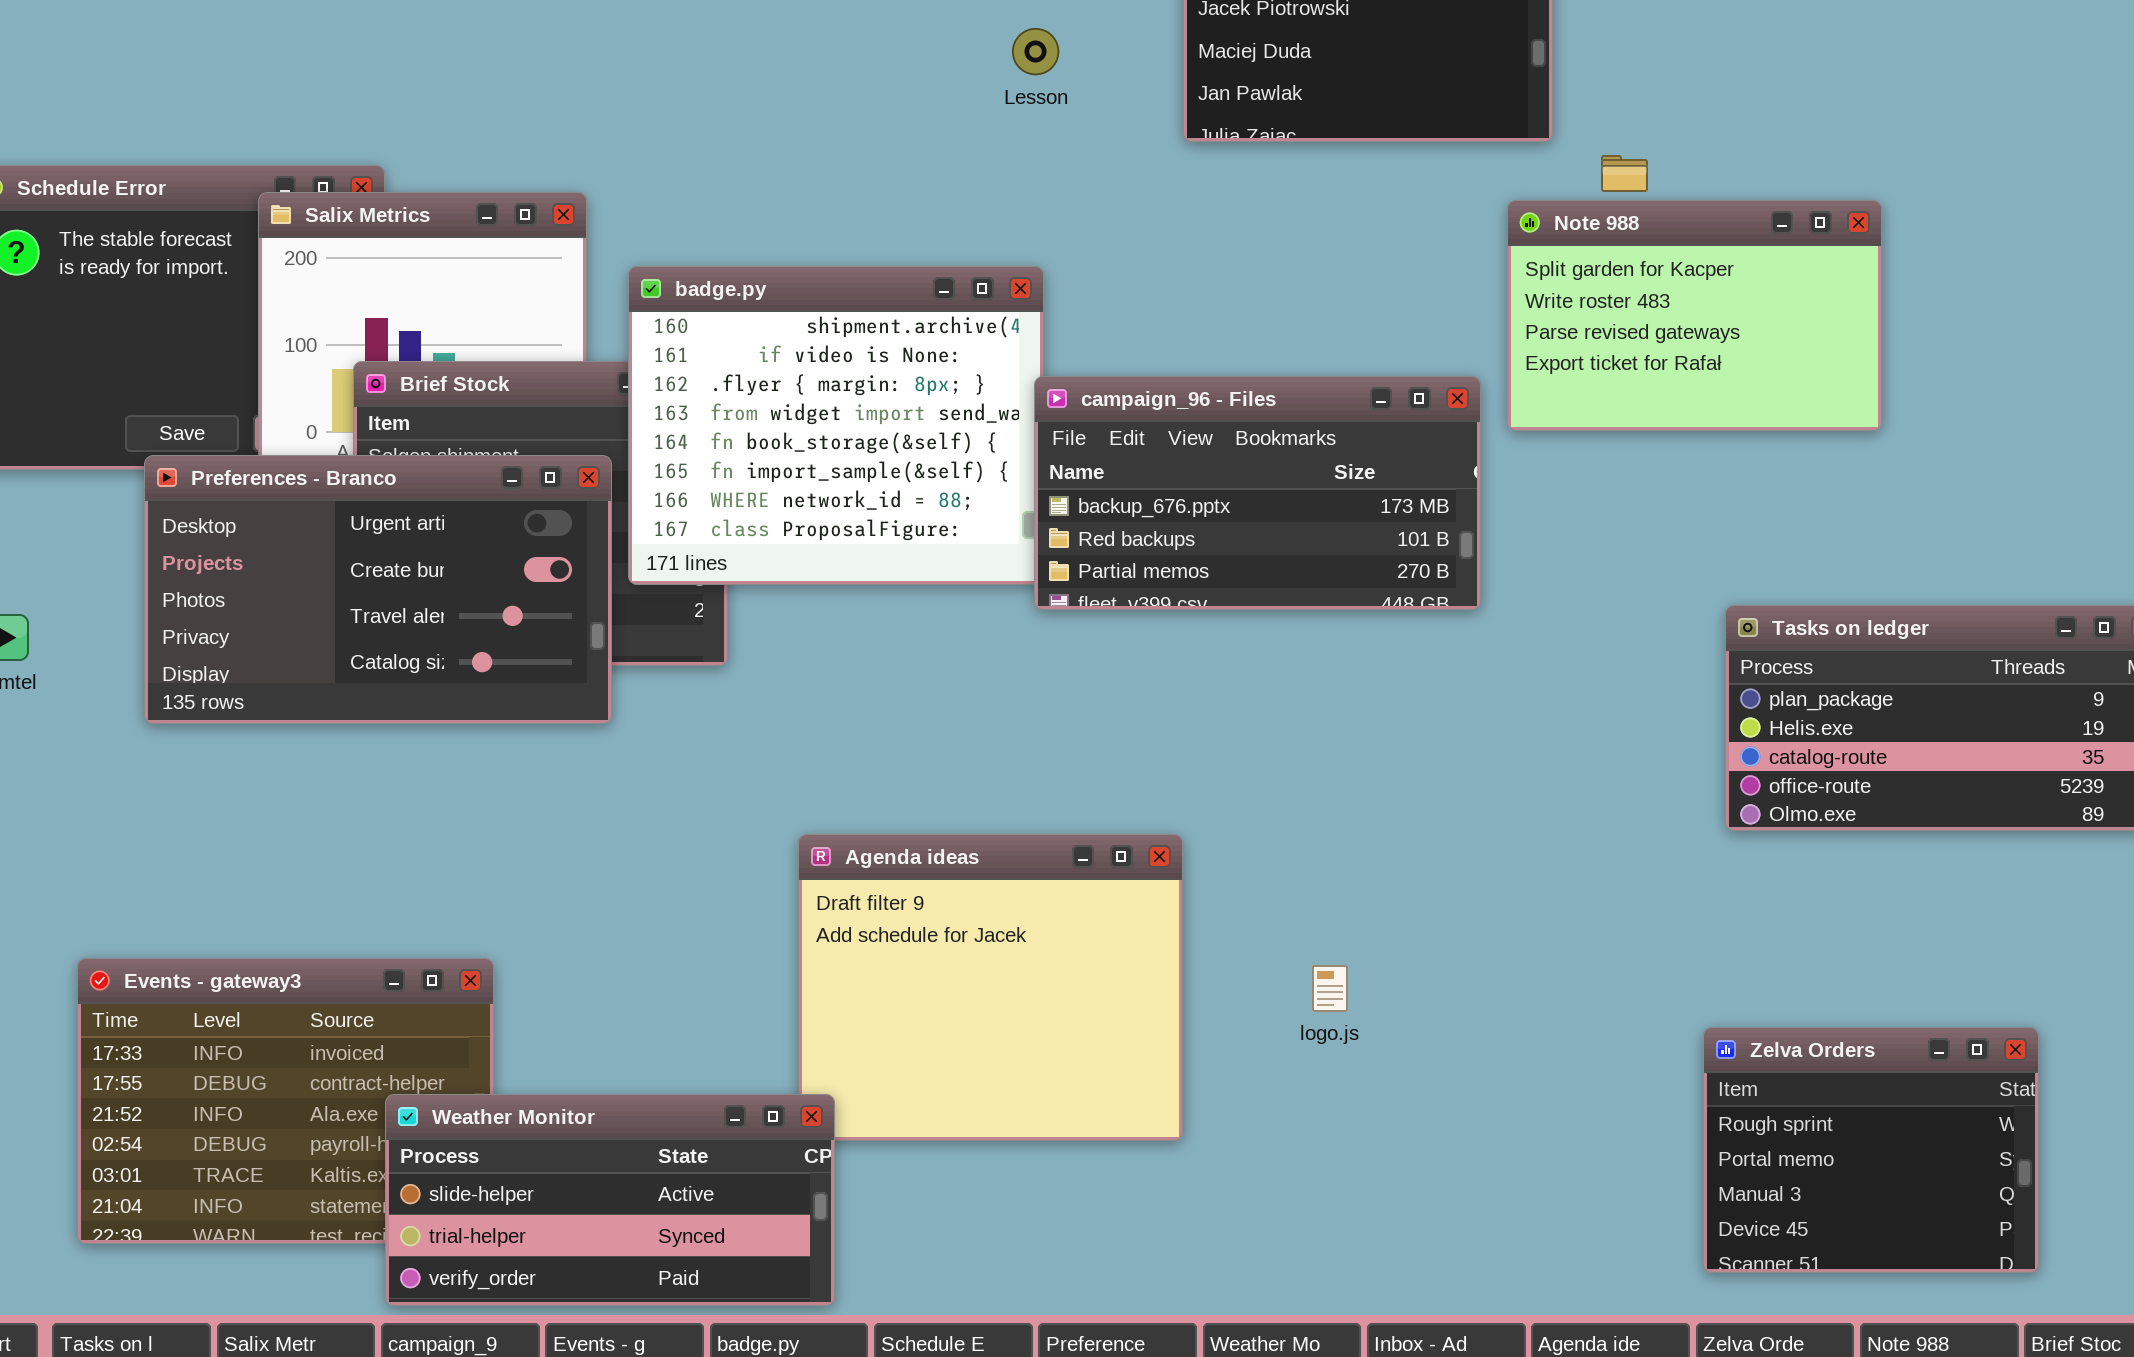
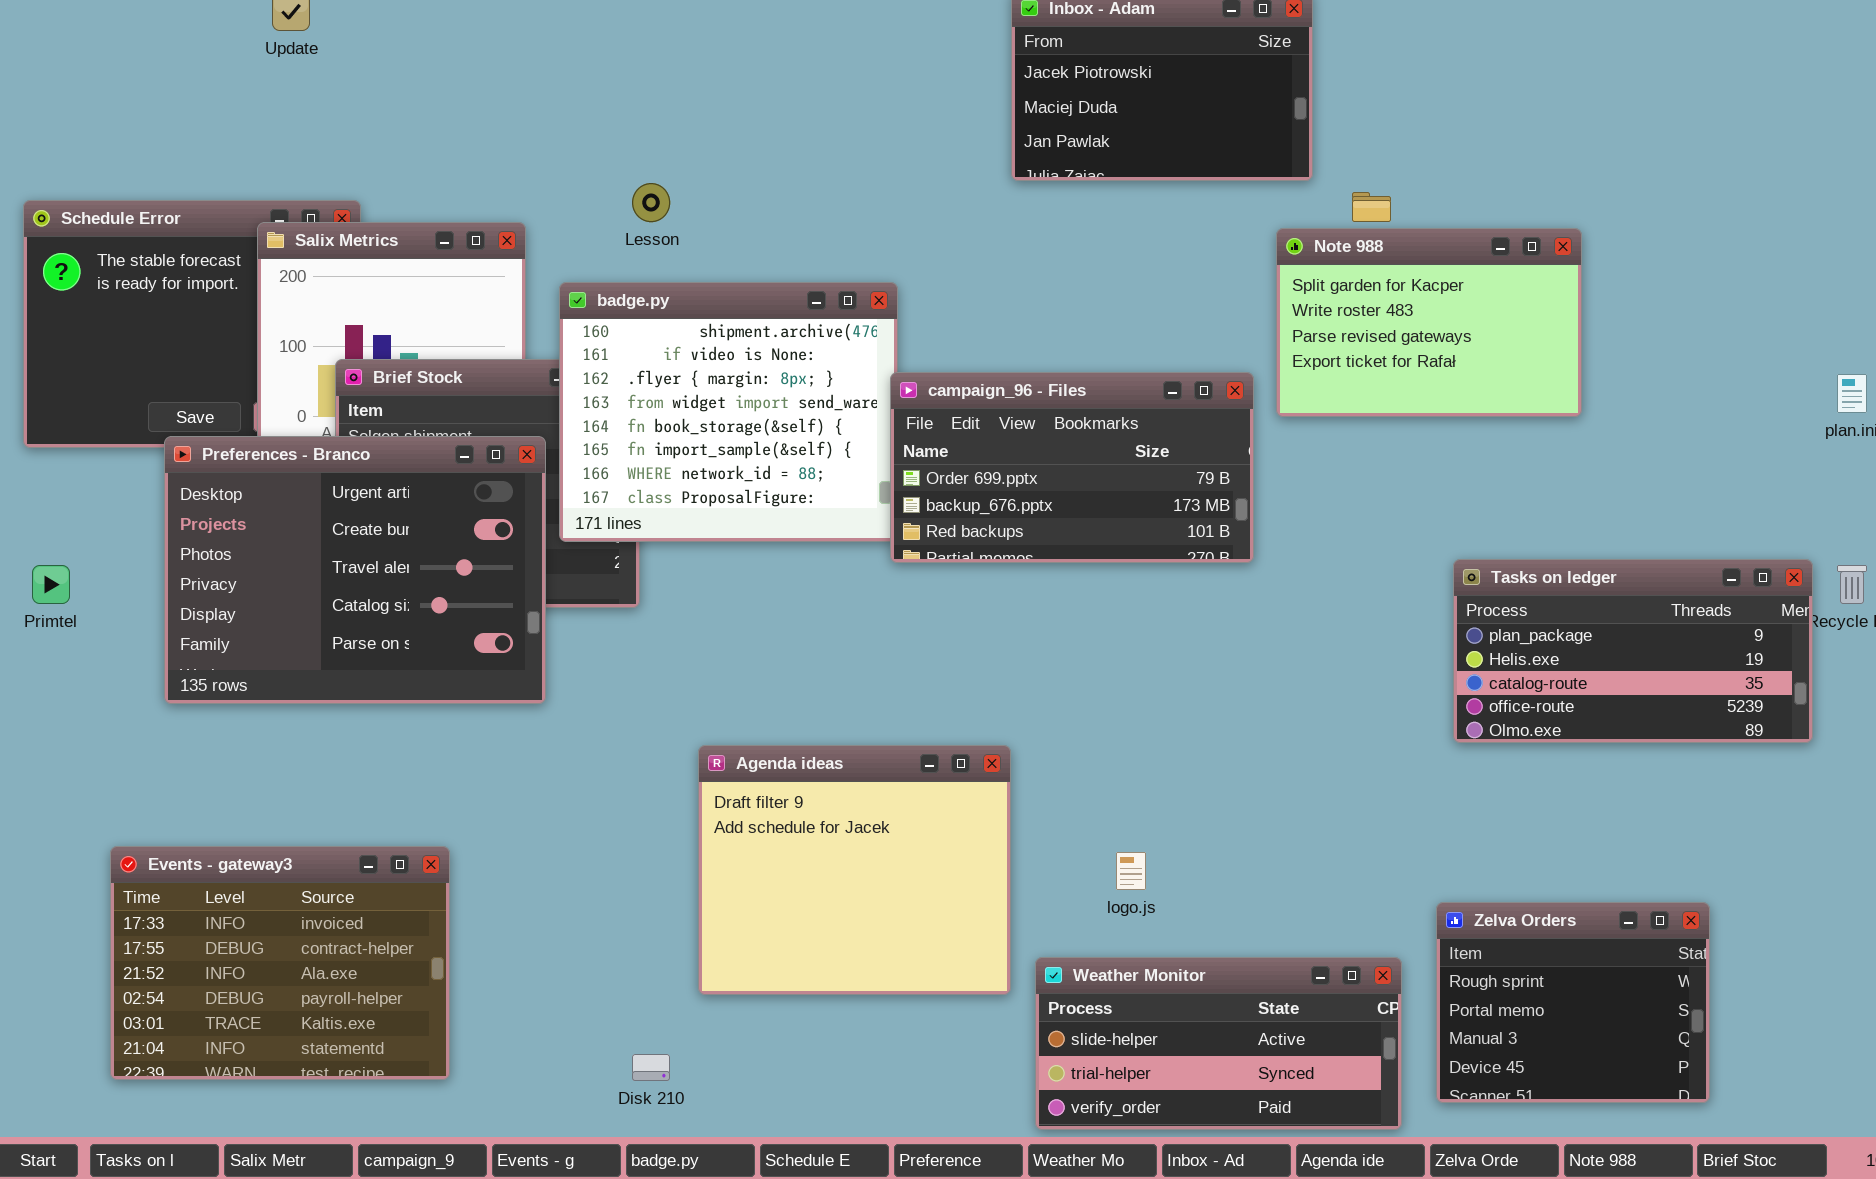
Lesson: [1012,28,1059,75] -> [632,183,670,222], moved
campaign_96 - Files: [1034,376,1481,610] -> [890,372,1254,563], scrolled up 1 row
Preferences - Branco: [144,455,612,724] -> [164,436,546,704], resized
Weather Monitor: [385,1094,835,1306] -> [1035,957,1402,1130], moved

